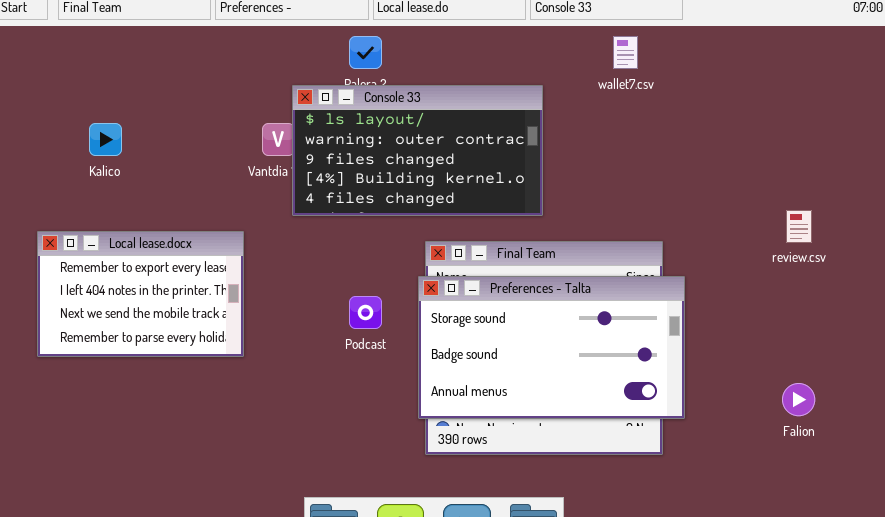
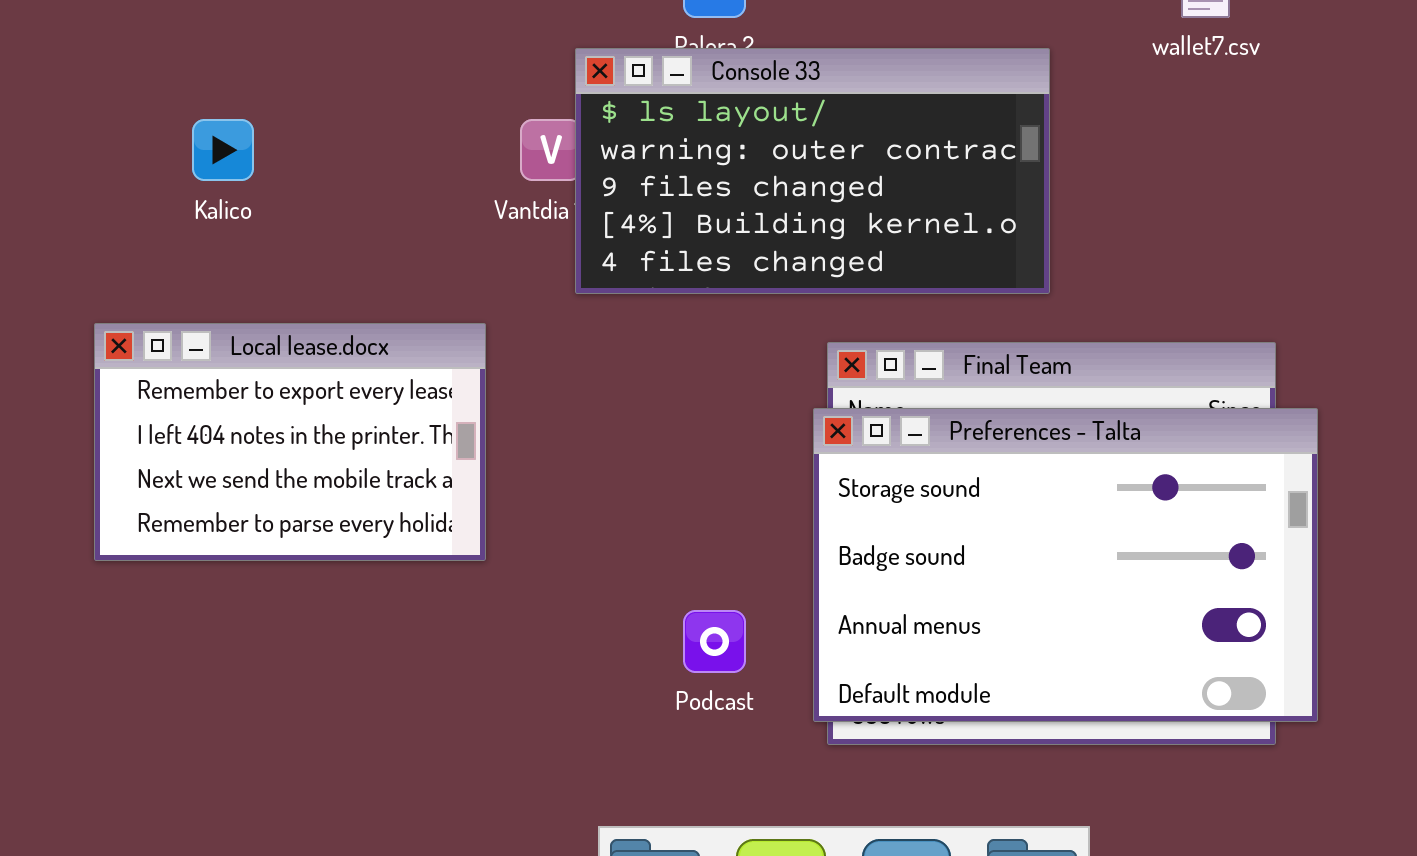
Preferences - Talta: [418,276,685,419] -> [813,408,1318,722], resized
Podcast: [349,296,382,329] -> [683,610,746,673], moved

